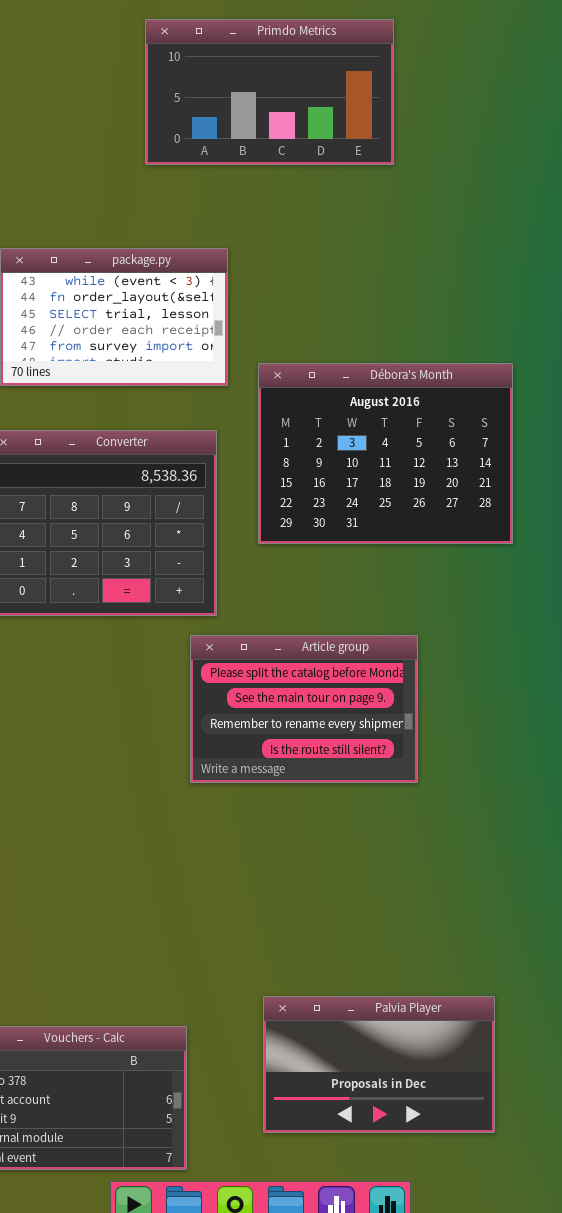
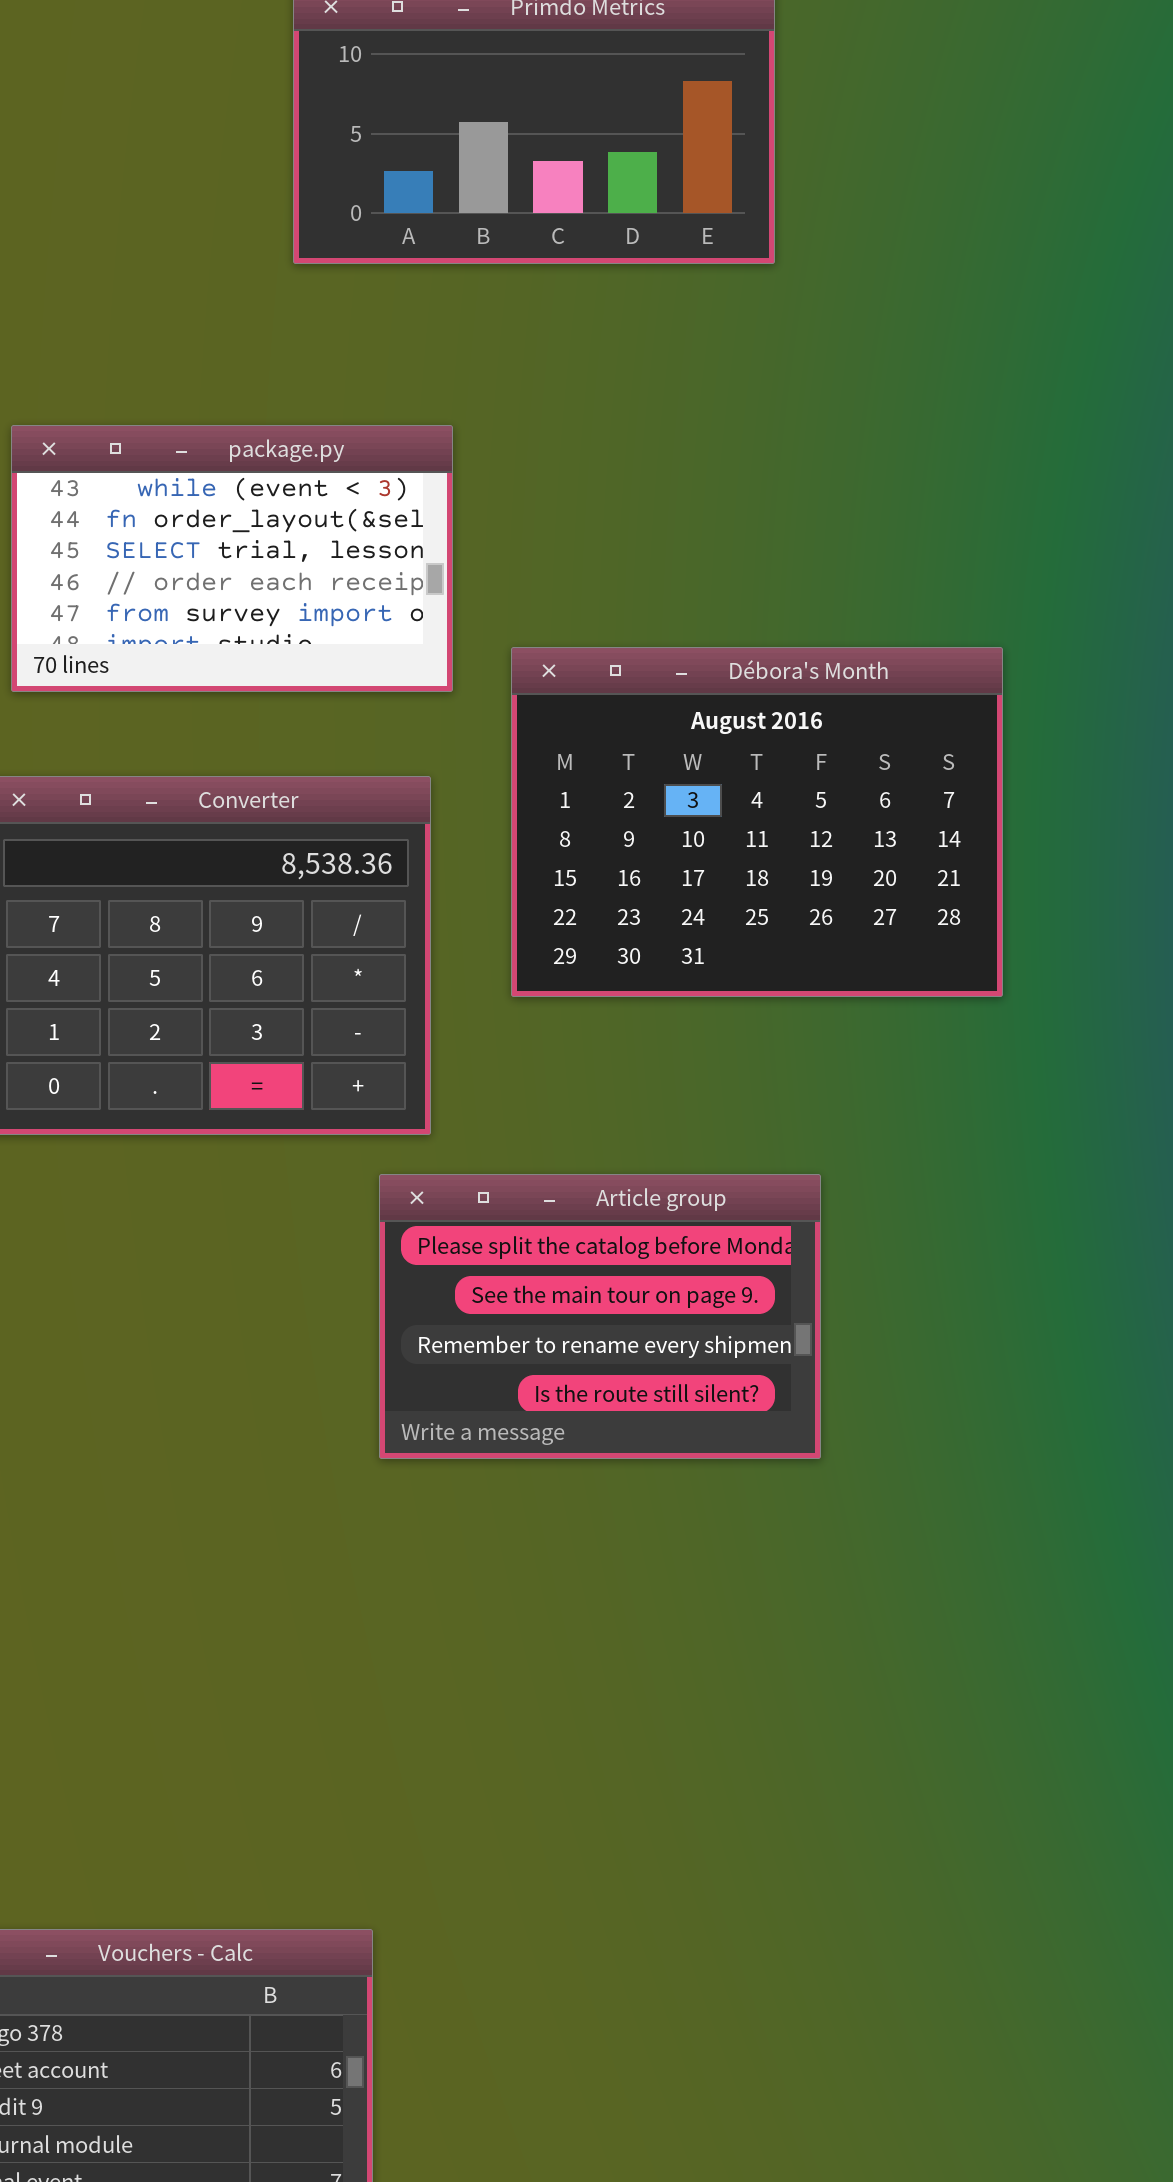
Palvia Player: [263,996,495,1133] -> none, closed

